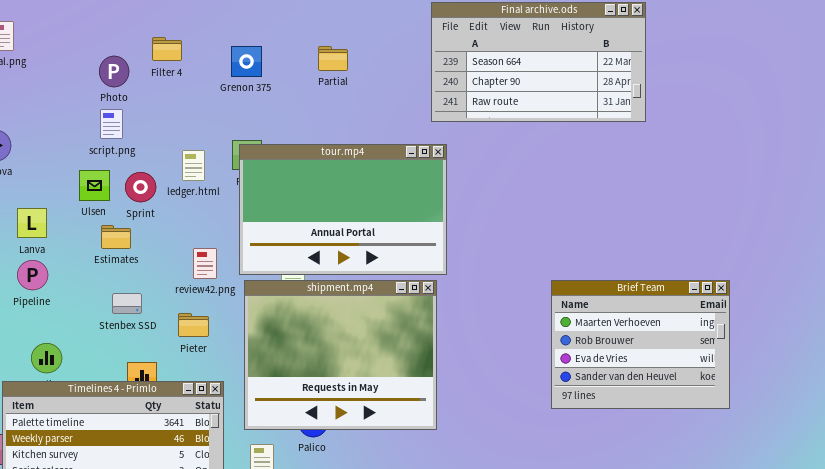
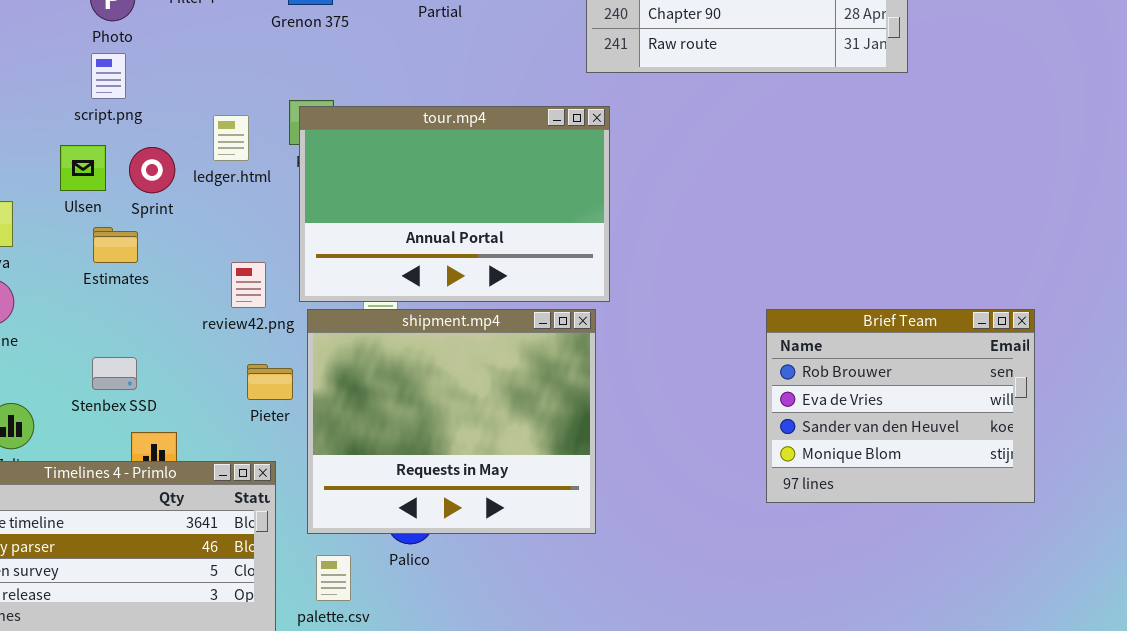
Brief Team: [551,280,730,409] -> [766,309,1035,503], scrolled down 1 row
Stenbex SSD: [112,293,142,314] -> [92,357,137,390], moved
Pieter: [178,313,209,337] -> [247,364,293,400], moved

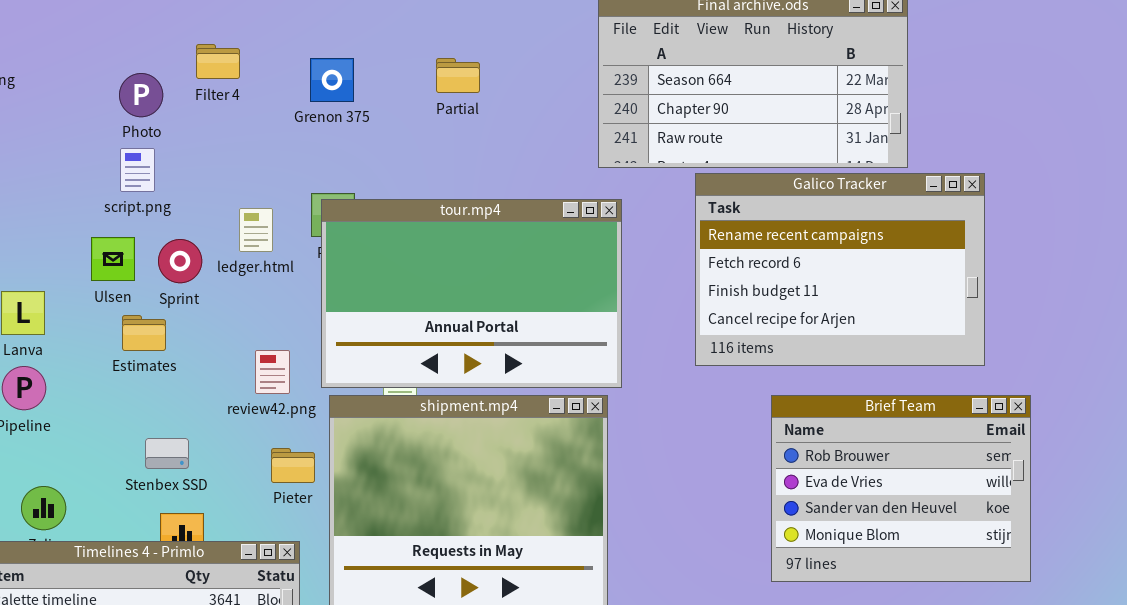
Galico Tracker: none -> [695,173,985,366], opened
Stenbex SSD: [92,357,137,390] -> [145,438,189,469], moved

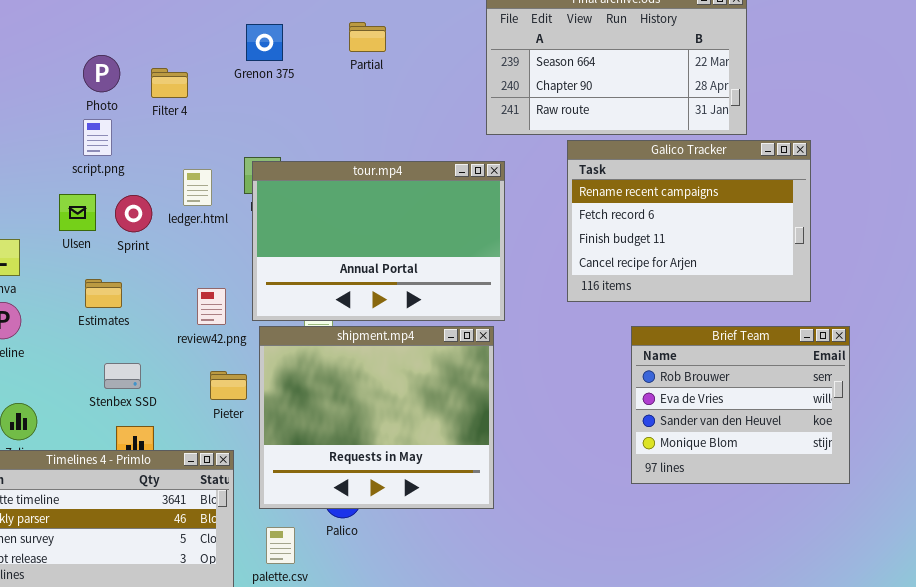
Filter 4: [196,44,240,79] -> [151,68,188,98], moved
Grenon 375: [310,58,354,102] -> [246,24,283,61], moved
Partial: [436,58,480,93] -> [349,22,386,52], moved
Estimates: [122,315,166,351] -> [85,279,122,308], moved

